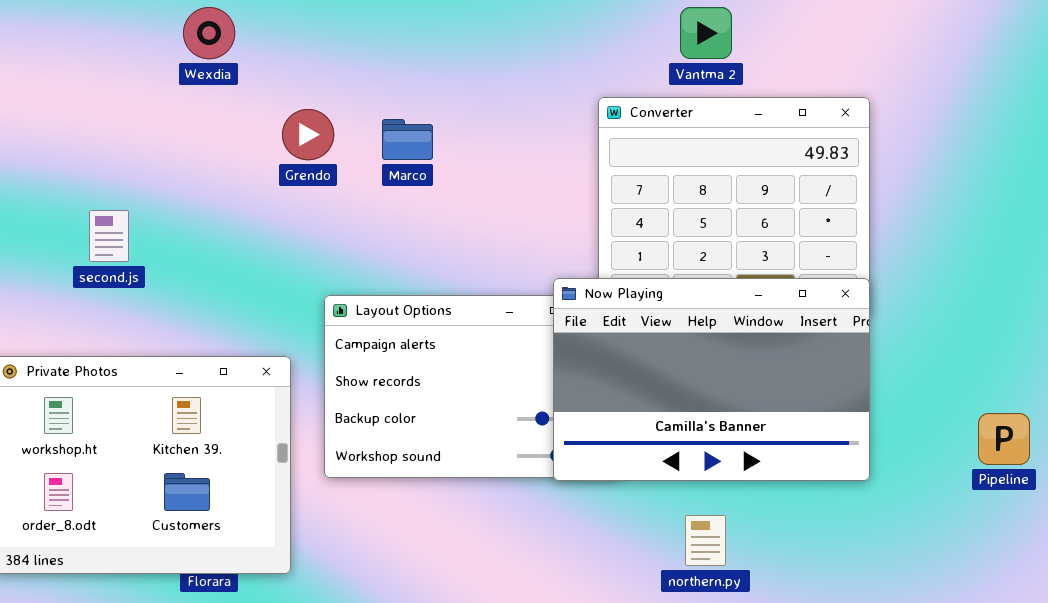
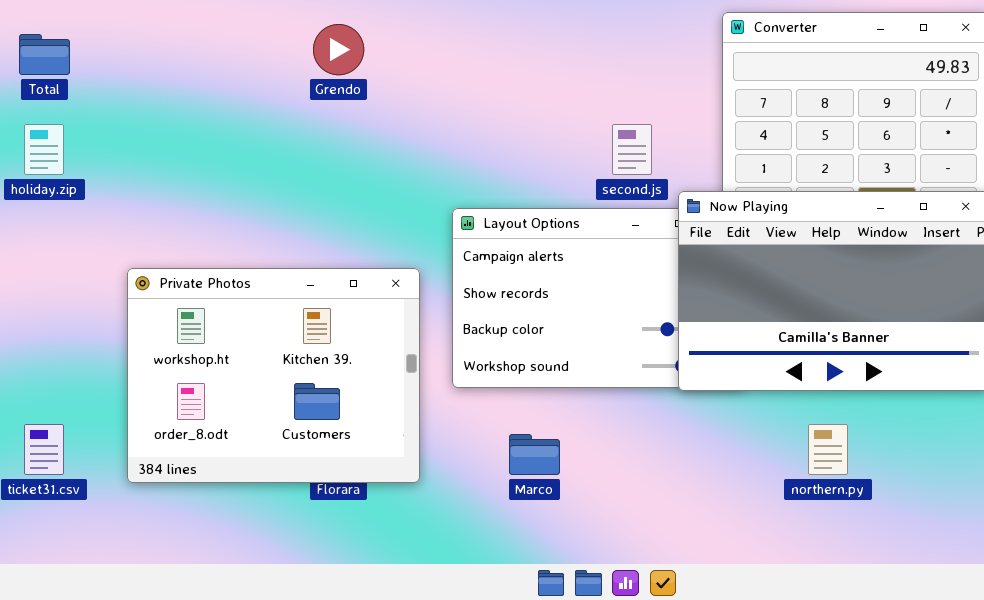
Grendo: [282,109,334,160] -> [313,24,364,75], moved
Marco: [382,119,433,160] -> [509,434,560,475], moved
second.js: [89,210,129,262] -> [612,124,652,175], moved

